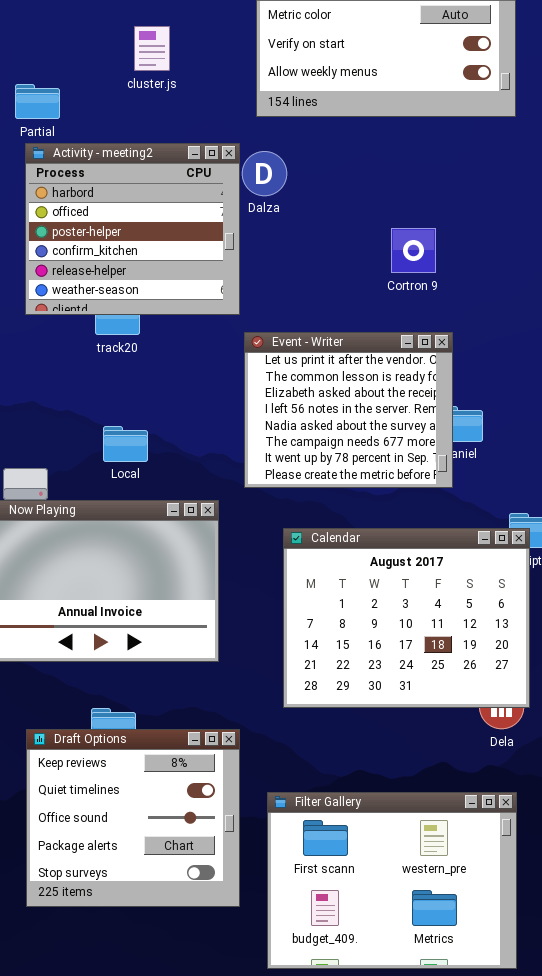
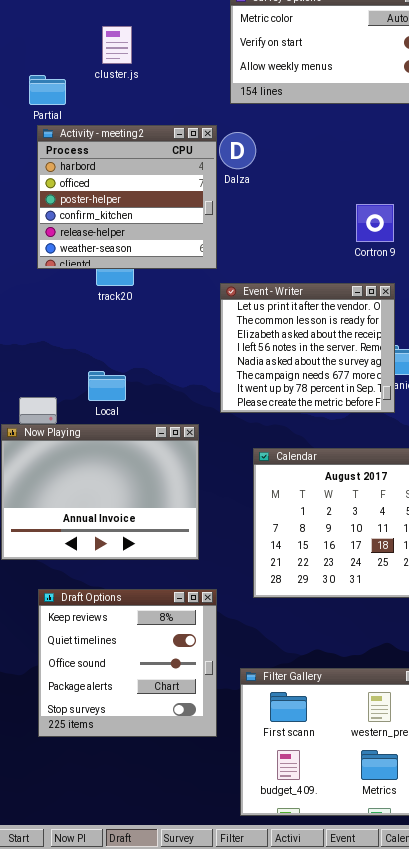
cluster.js: [134,26,170,71] -> [102,26,132,64], moved
Cortron 9: [391,228,436,273] -> [356,204,394,242], moved
Local: [103,426,148,462] -> [88,371,126,401], moved
Draft Options: [26,729,240,907] -> [38,589,217,737], moved

